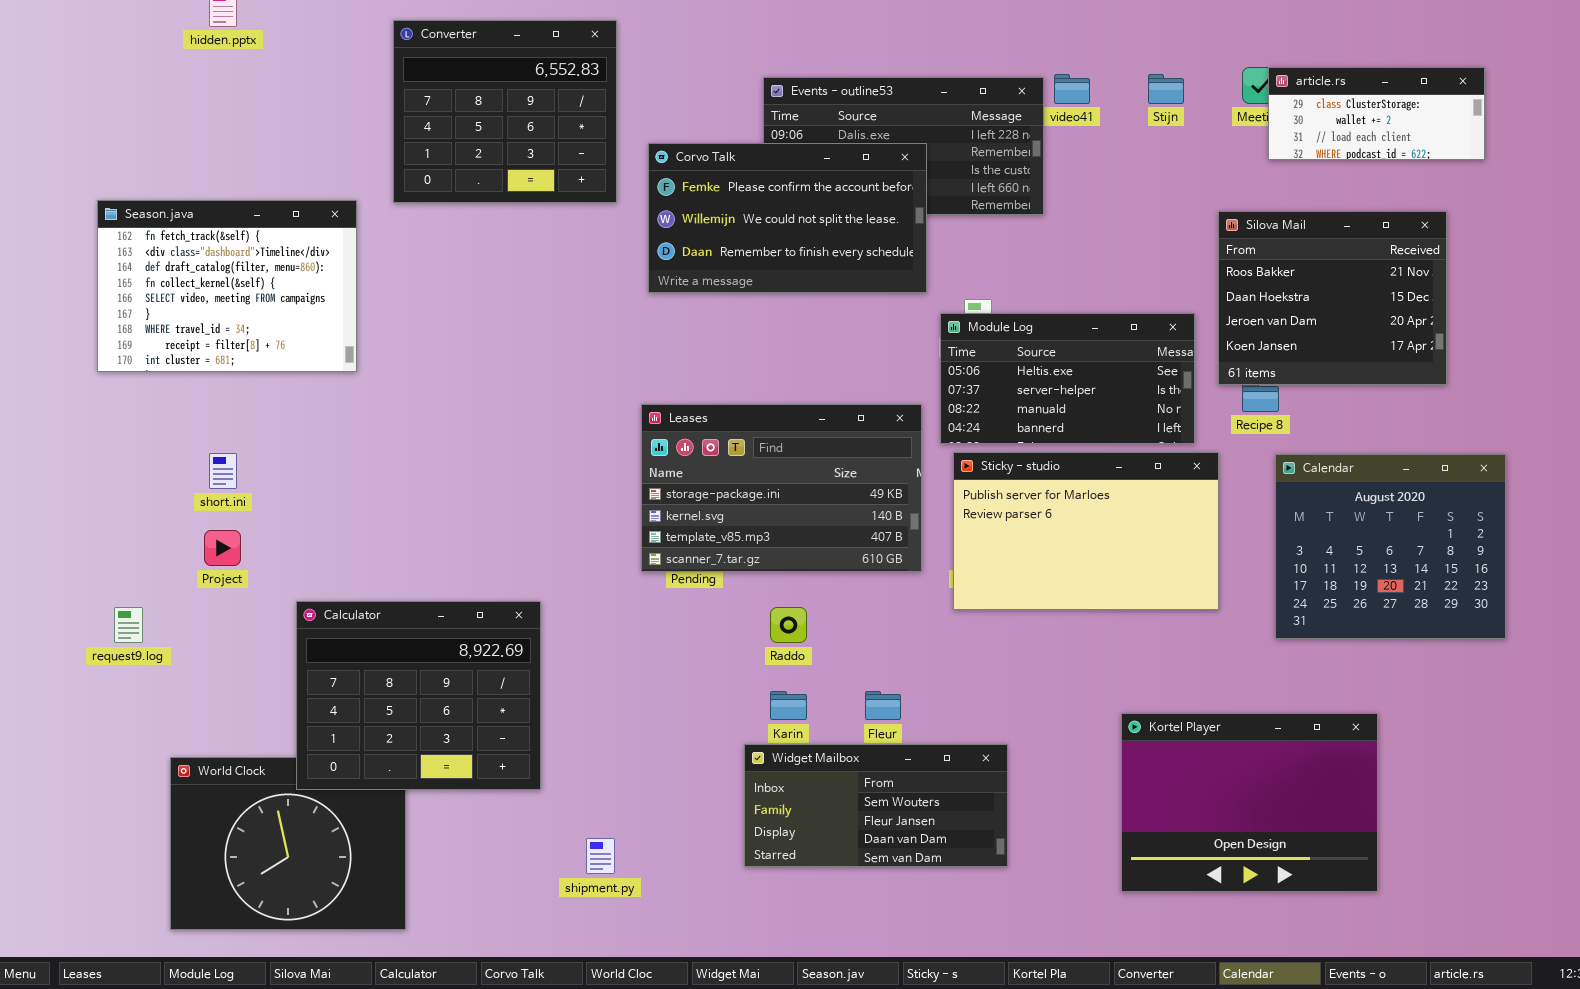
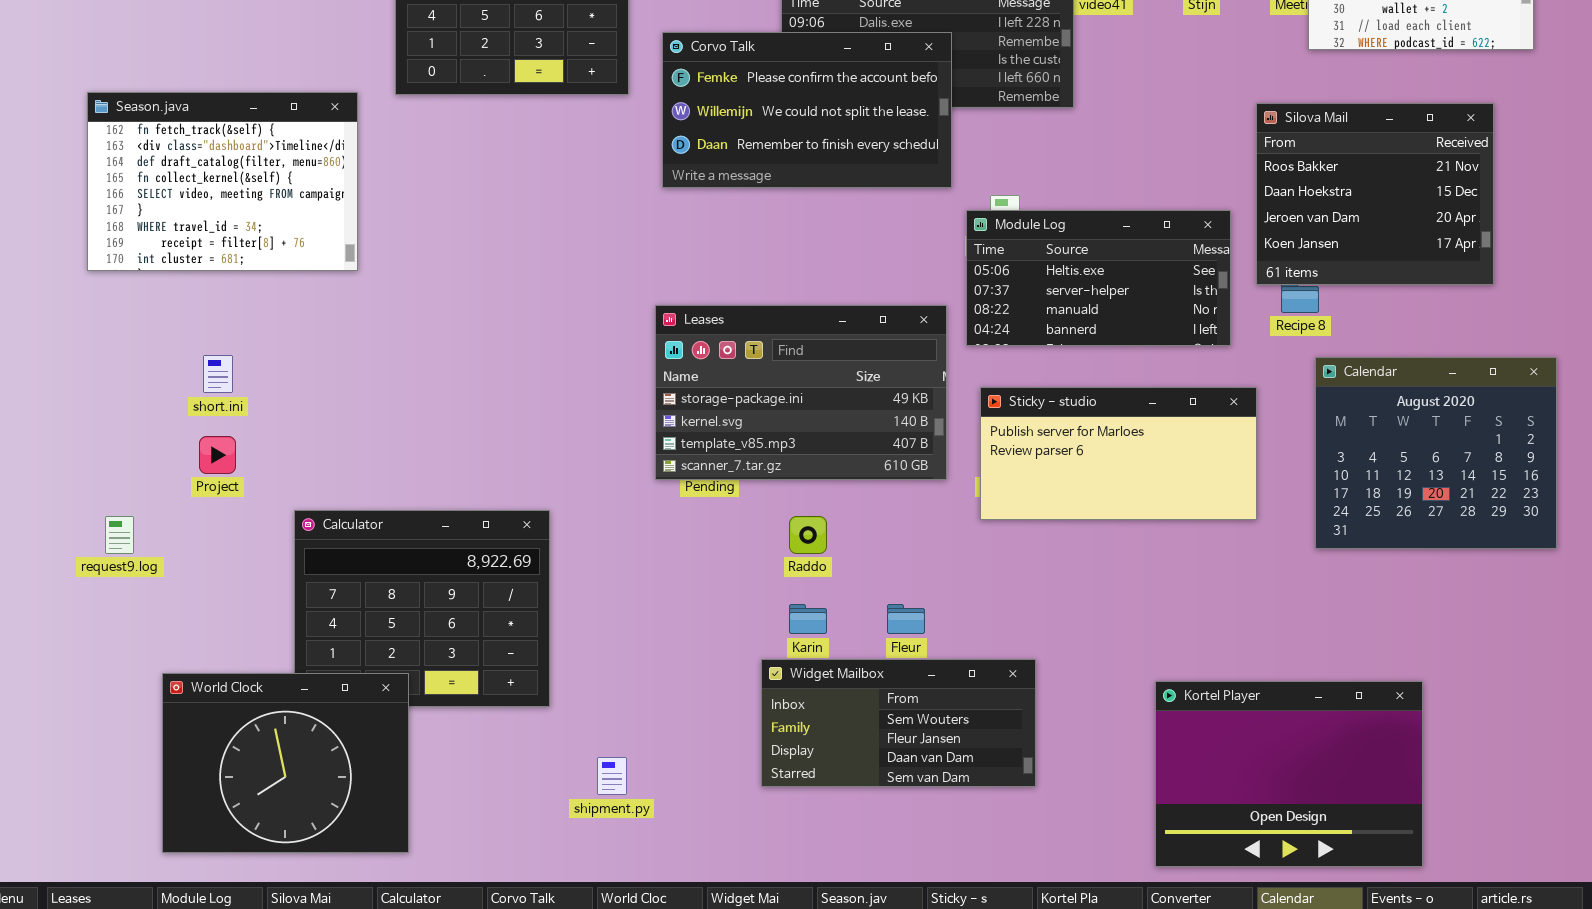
Sticky - studio: [953,452,1219,610] -> [980,387,1257,520], resized
Kortel Player: [1121,713,1378,892] -> [1155,681,1423,867], moved
World Clock: [170,757,406,930] -> [162,673,409,853], raised

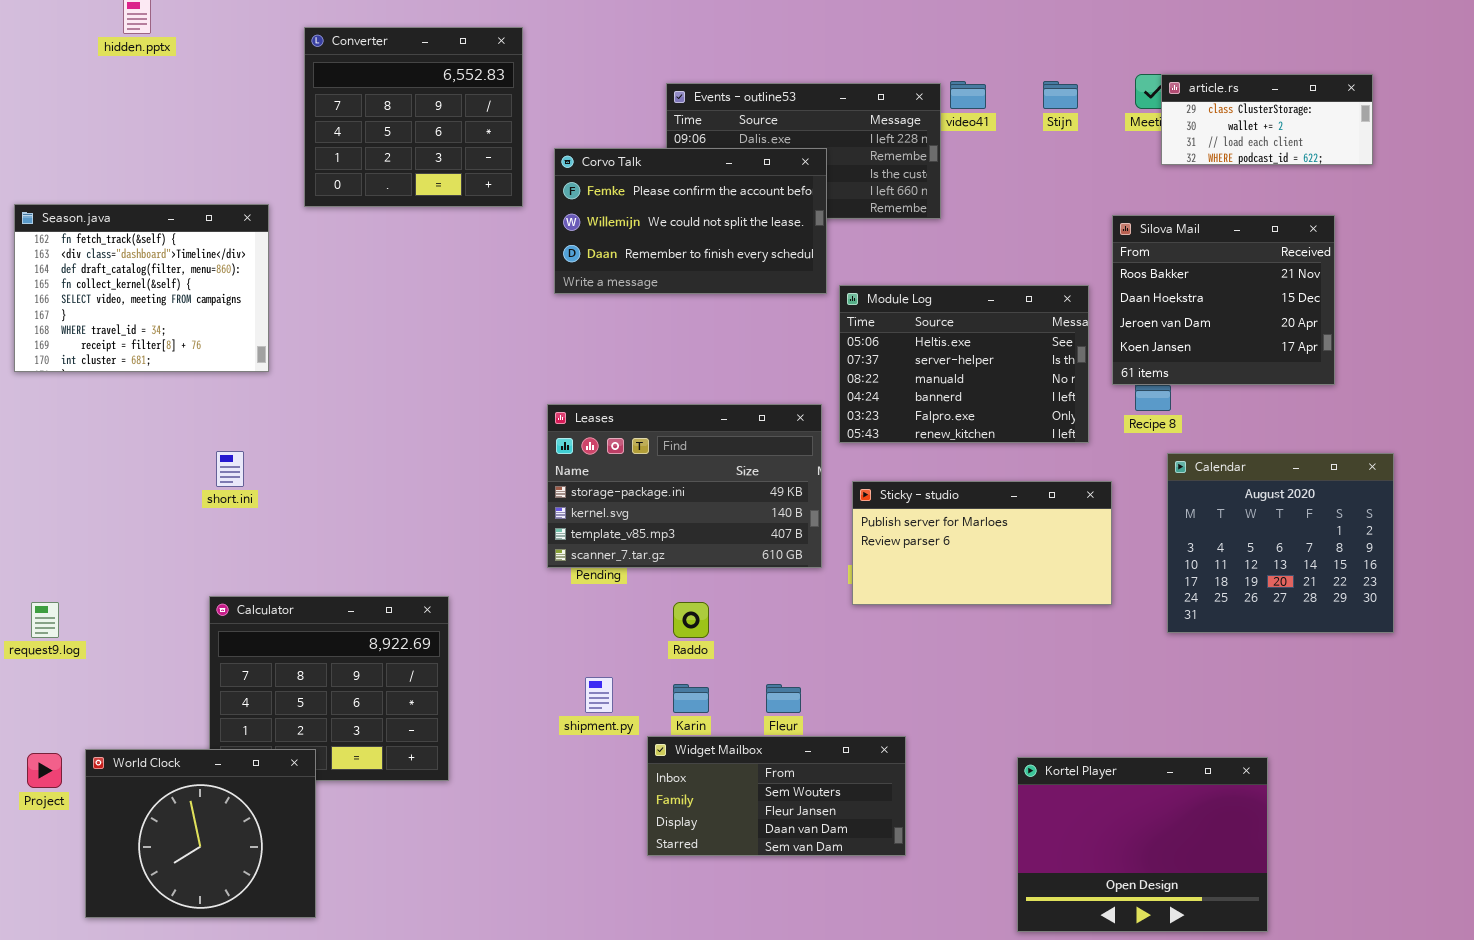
Module Log: [966,210,1231,346] -> [839,285,1089,443], resized
short.ini: [203,355,233,393] -> [216,451,244,487], moved
Project: [199,436,236,474] -> [27,753,62,788], moved
shipment.py: [597,757,627,795] -> [585,677,613,713], moved

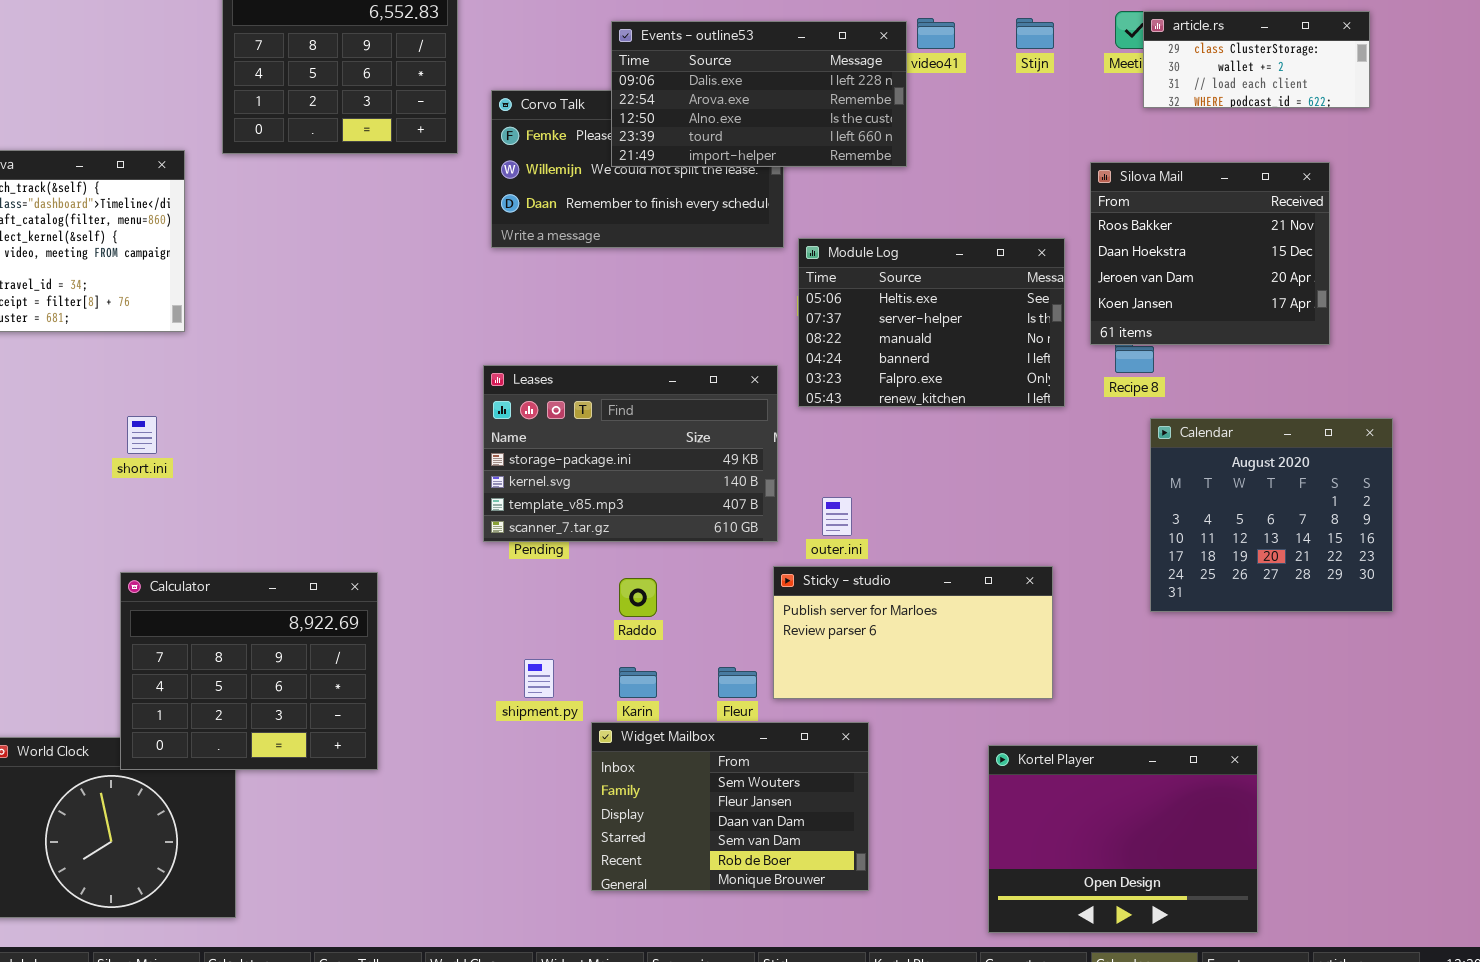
Events - outline53: [666,83,941,219] -> [611,21,907,167], raised
Sticky - studio: [852,481,1112,605] -> [773,566,1053,699], moved
Calculator: [209,596,449,781] -> [120,572,378,770], raised
Widget Mailbox: [647,736,906,856] -> [591,722,869,891], resized

